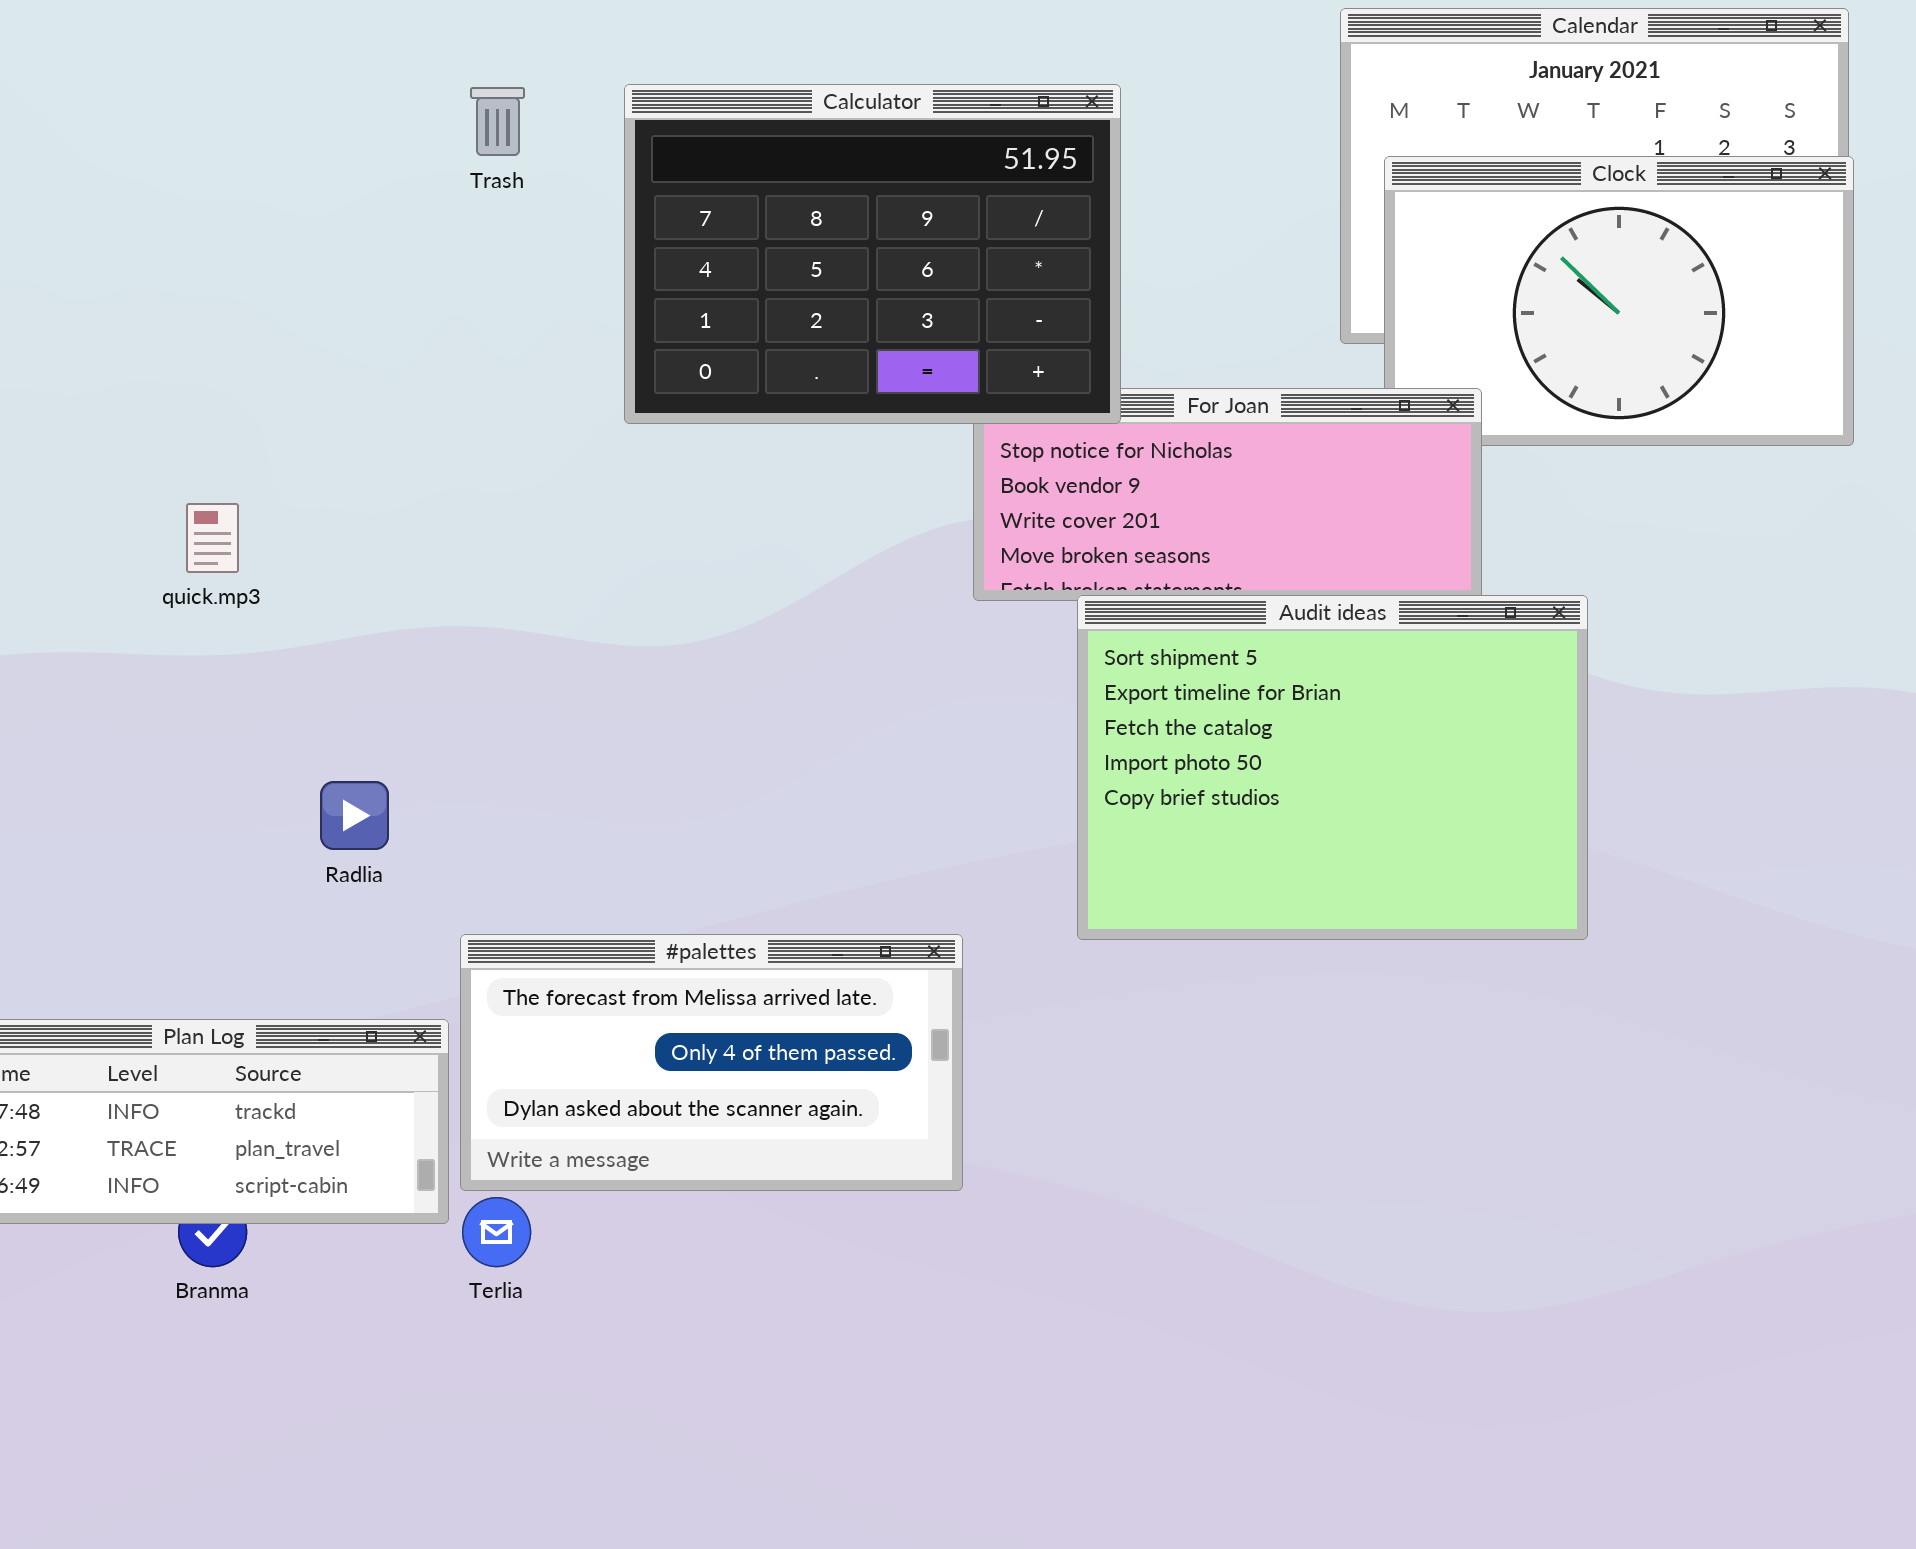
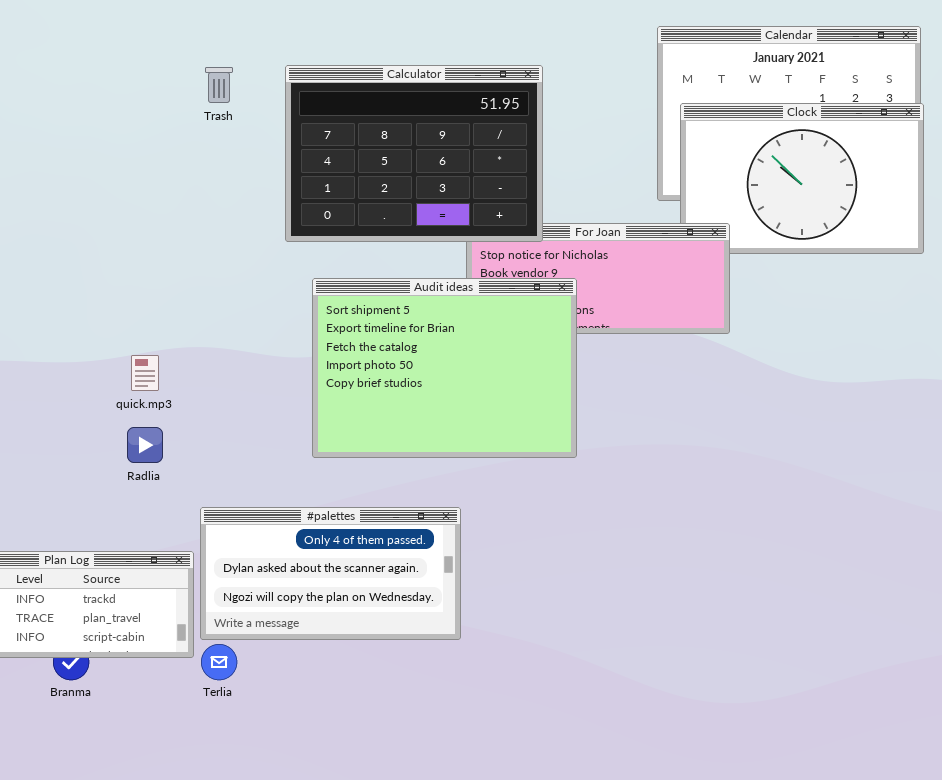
quick.mp3: [186,503,239,573] -> [131,355,159,391], moved
Audit ideas: [1077,595,1588,940] -> [312,278,577,458], moved
#palettes: [460,934,963,1191] -> [200,507,461,640], scrolled down 1 row

